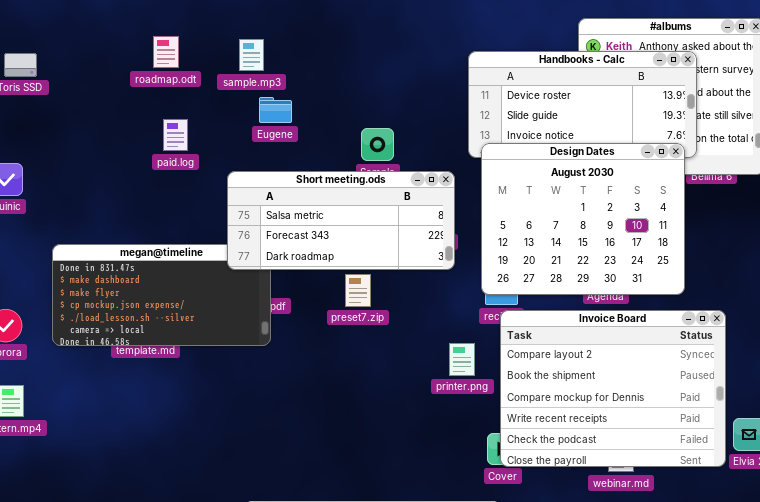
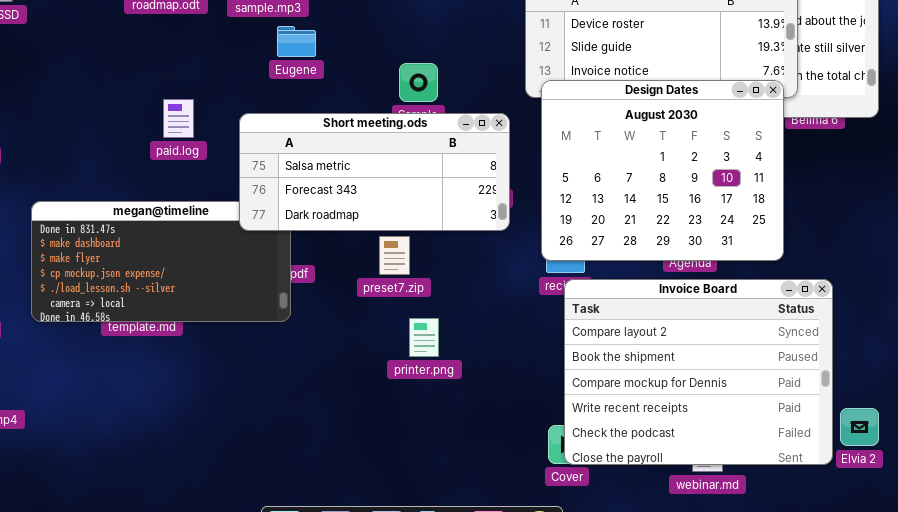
paid.log: [163,119,188,151] -> [163,99,194,138], moved
printer.png: [449,343,475,376] -> [409,318,439,357], moved

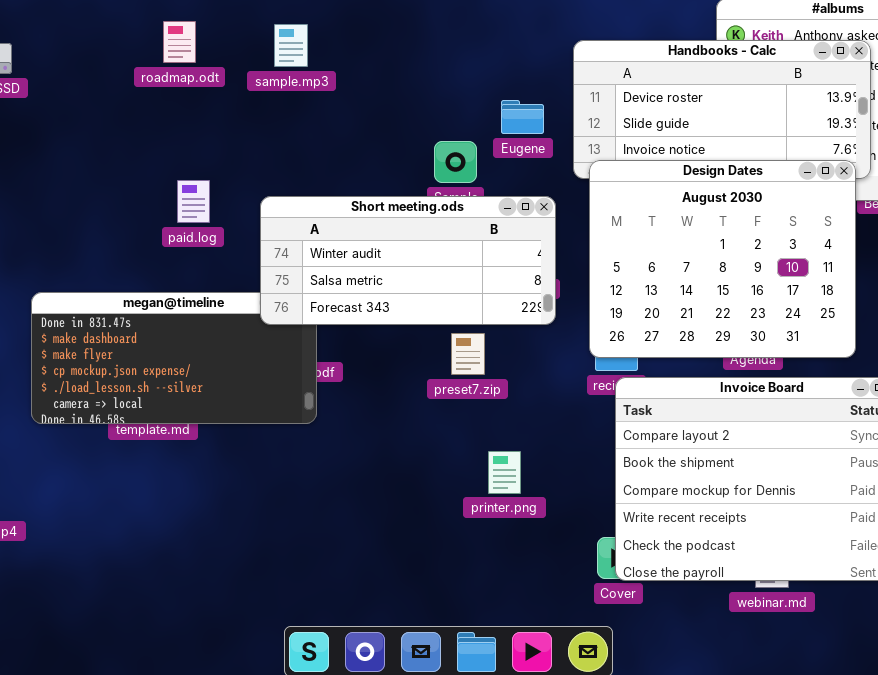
Eugene: [277,26,316,57] -> [501,100,544,134], moved
Short meeting.ods: [239,113,510,231] -> [260,196,556,325], scrolled up 1 row
preset7.zip: [379,236,410,275] -> [451,333,485,375], moved
printer.png: [409,318,439,357] -> [488,451,521,494], moved

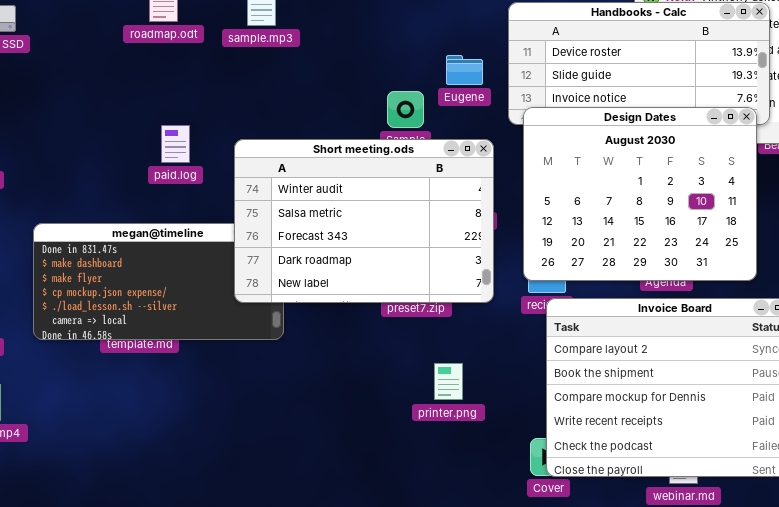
Short meeting.ods: [260,196,556,325] -> [234,139,494,303], resized

